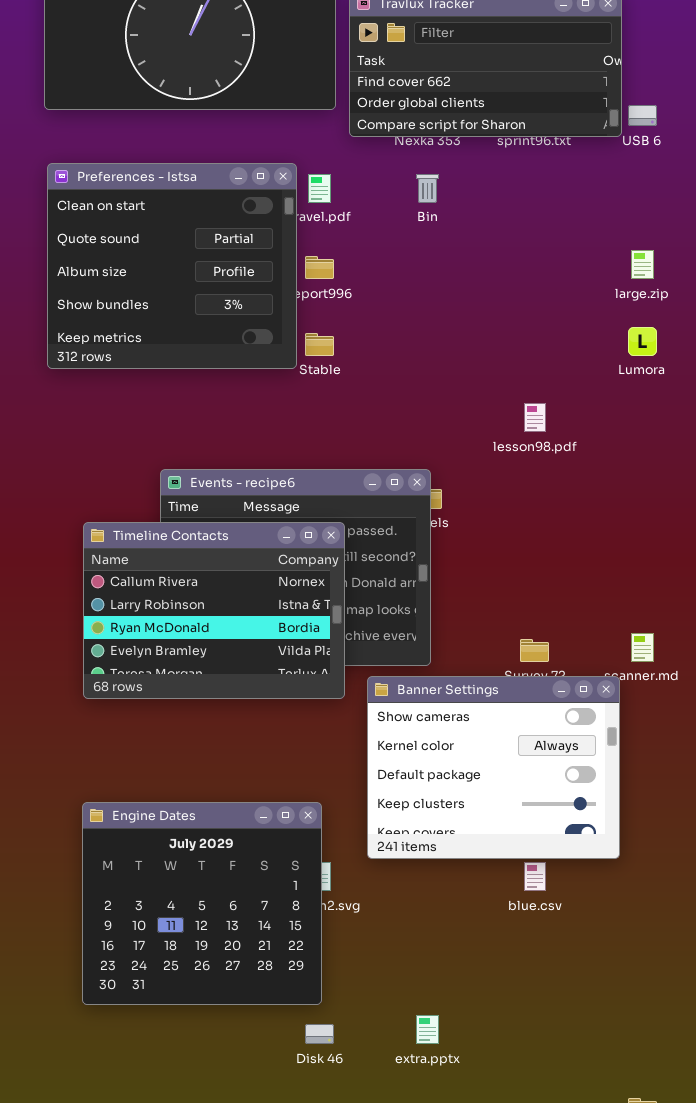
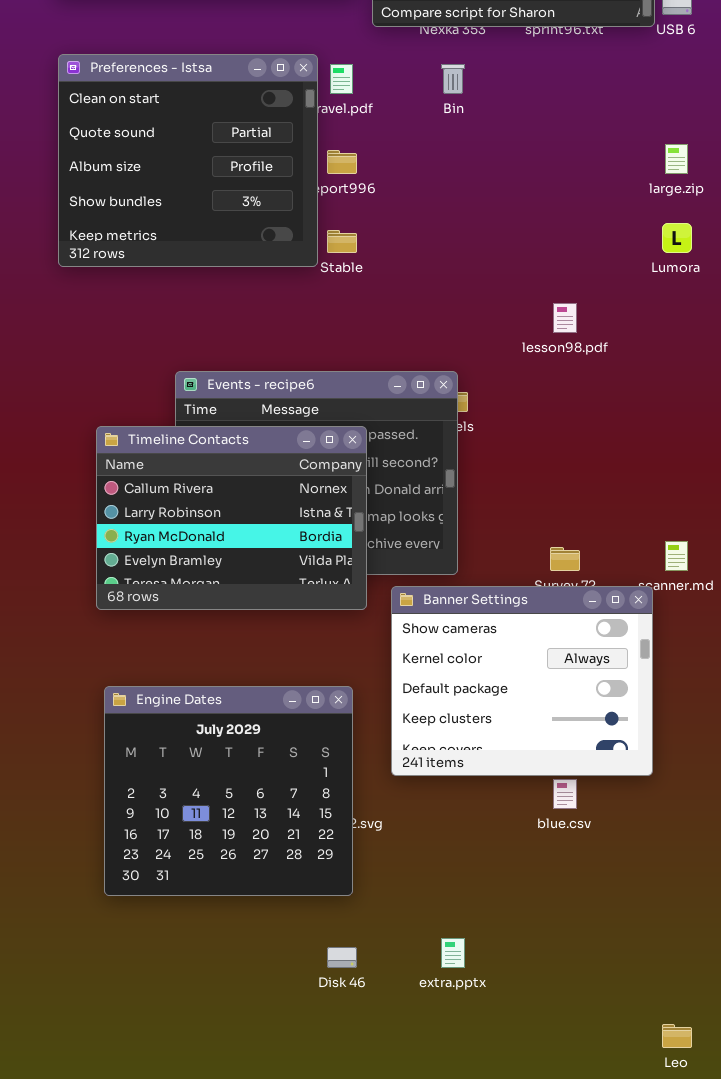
Engine Dates: [82,802,322,1005] -> [104,686,353,896], moved

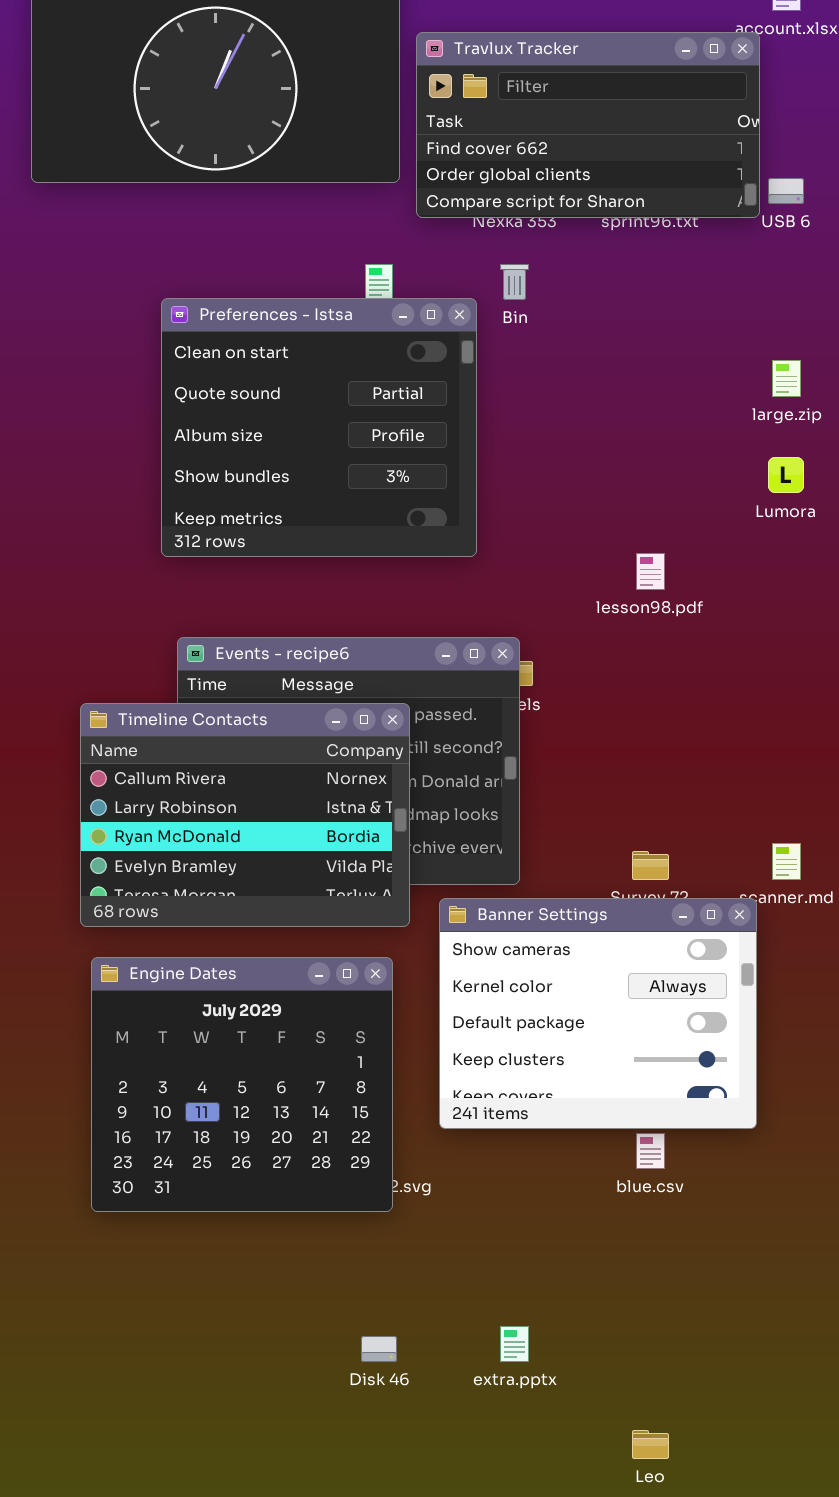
Preferences - Istsa: [58,54,318,267] -> [161,298,477,557], moved
Engine Dates: [104,686,353,896] -> [91,957,393,1212], moved
Leo: [662,1024,692,1048] -> [632,1430,669,1459], moved

